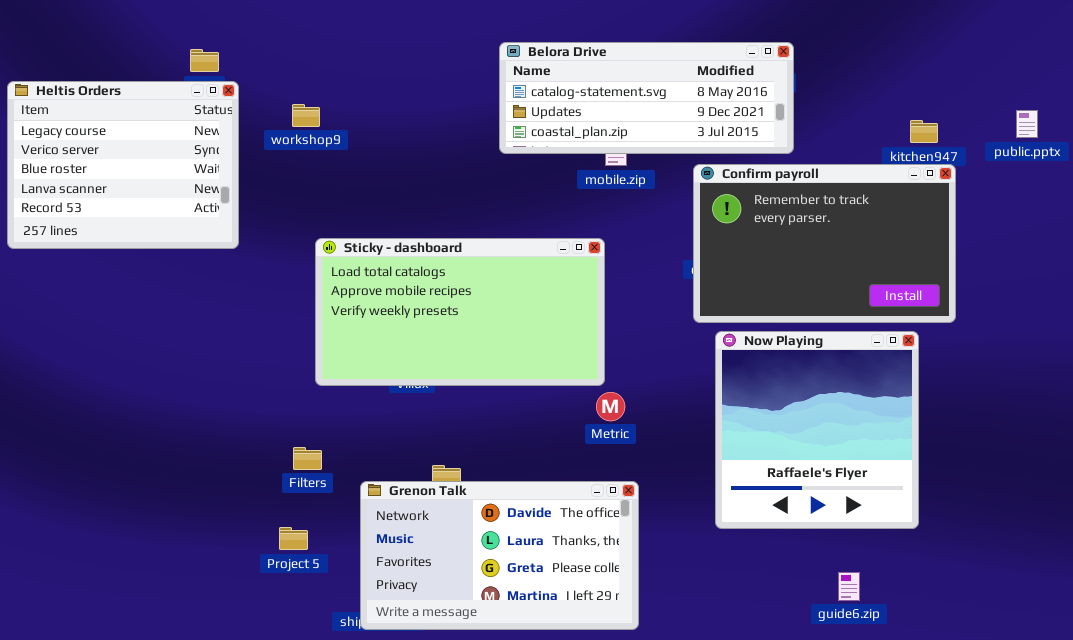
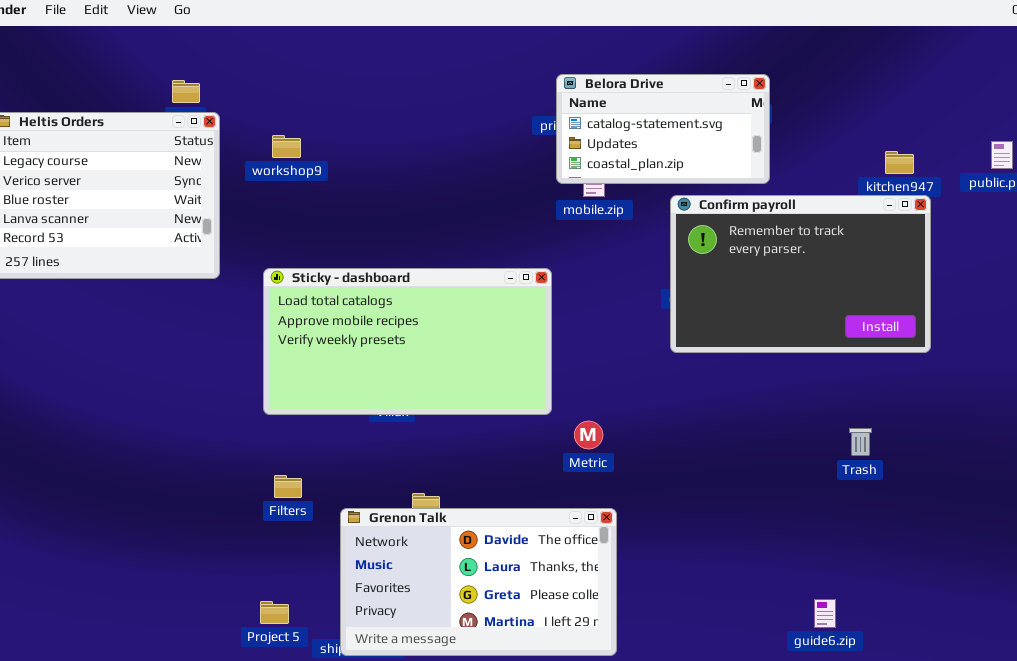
Belora Drive: [499,42,794,154] -> [556,74,770,184], resized
Sticky - dashboard: [315,238,605,386] -> [263,268,552,415], moved
Now Playing: [715,331,919,529] -> none, closed
Project 5: [279,527,308,550] -> [260,601,289,624], moved

